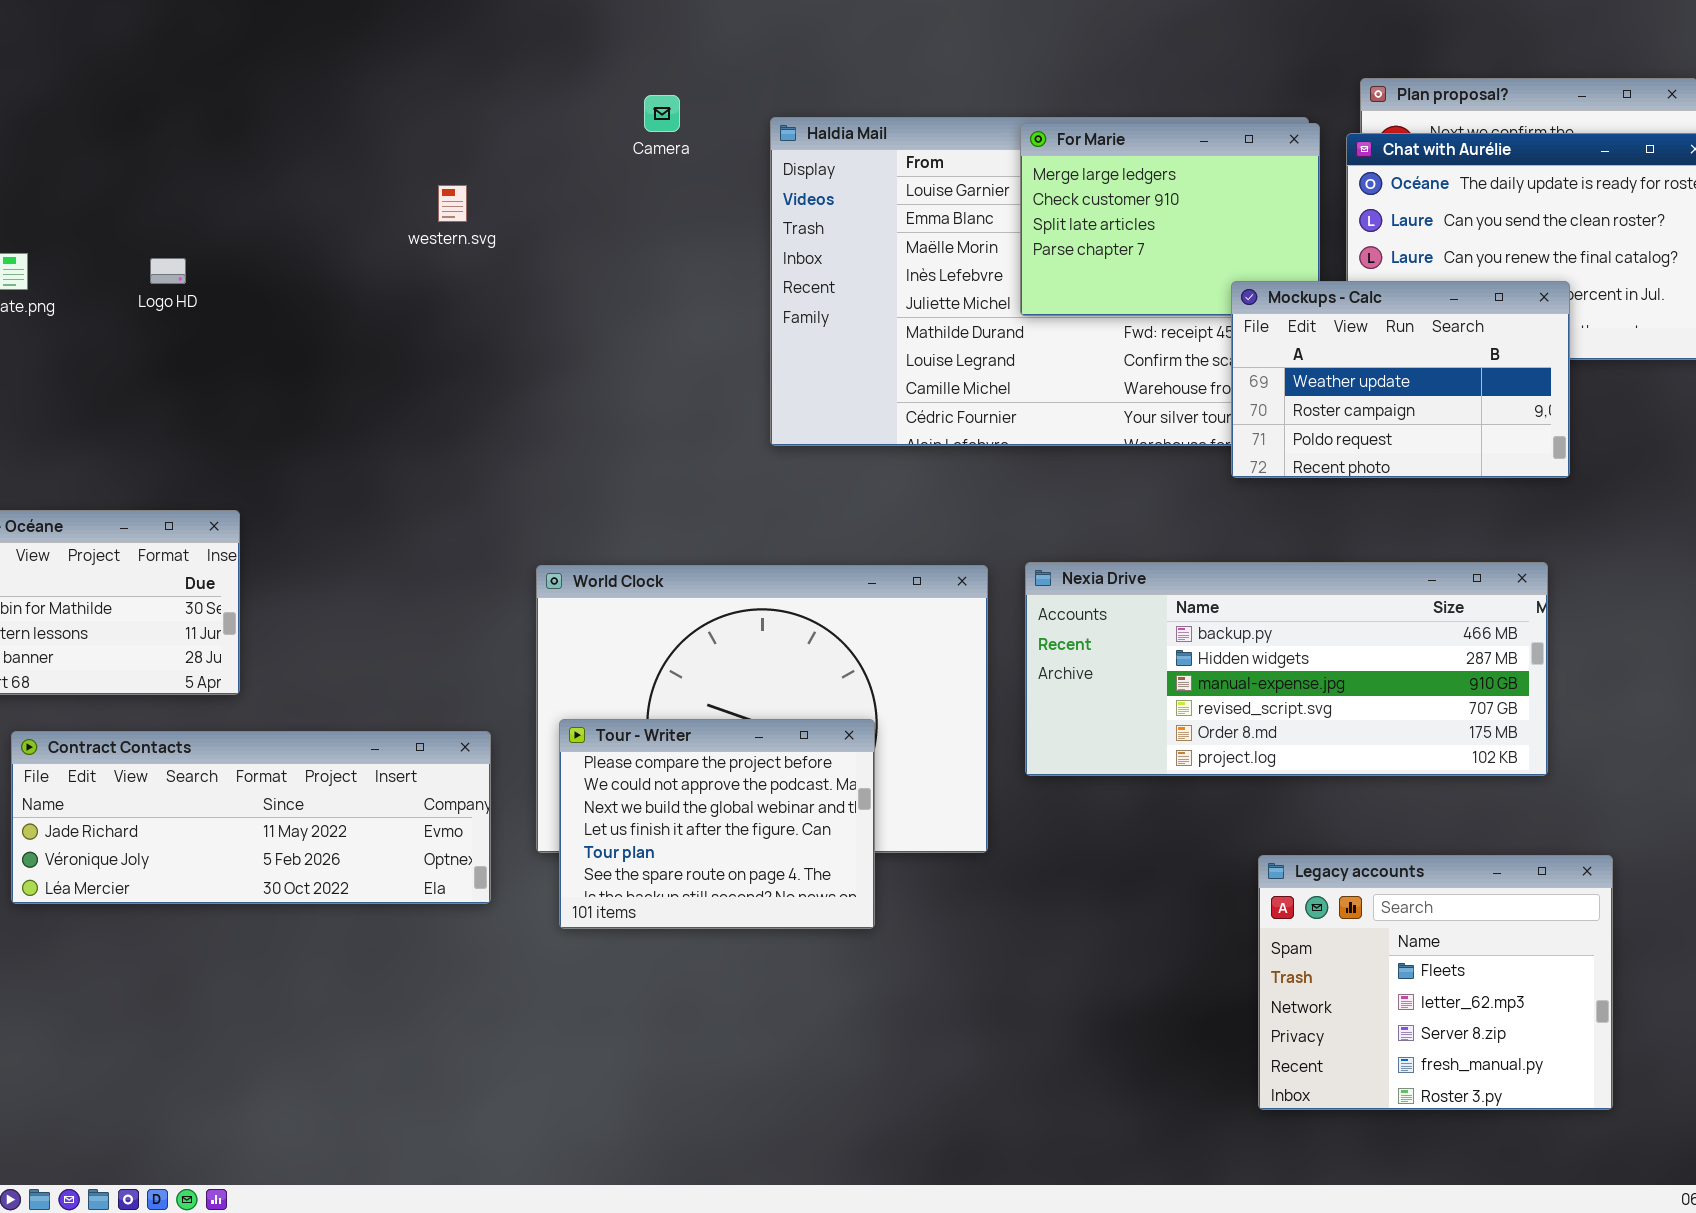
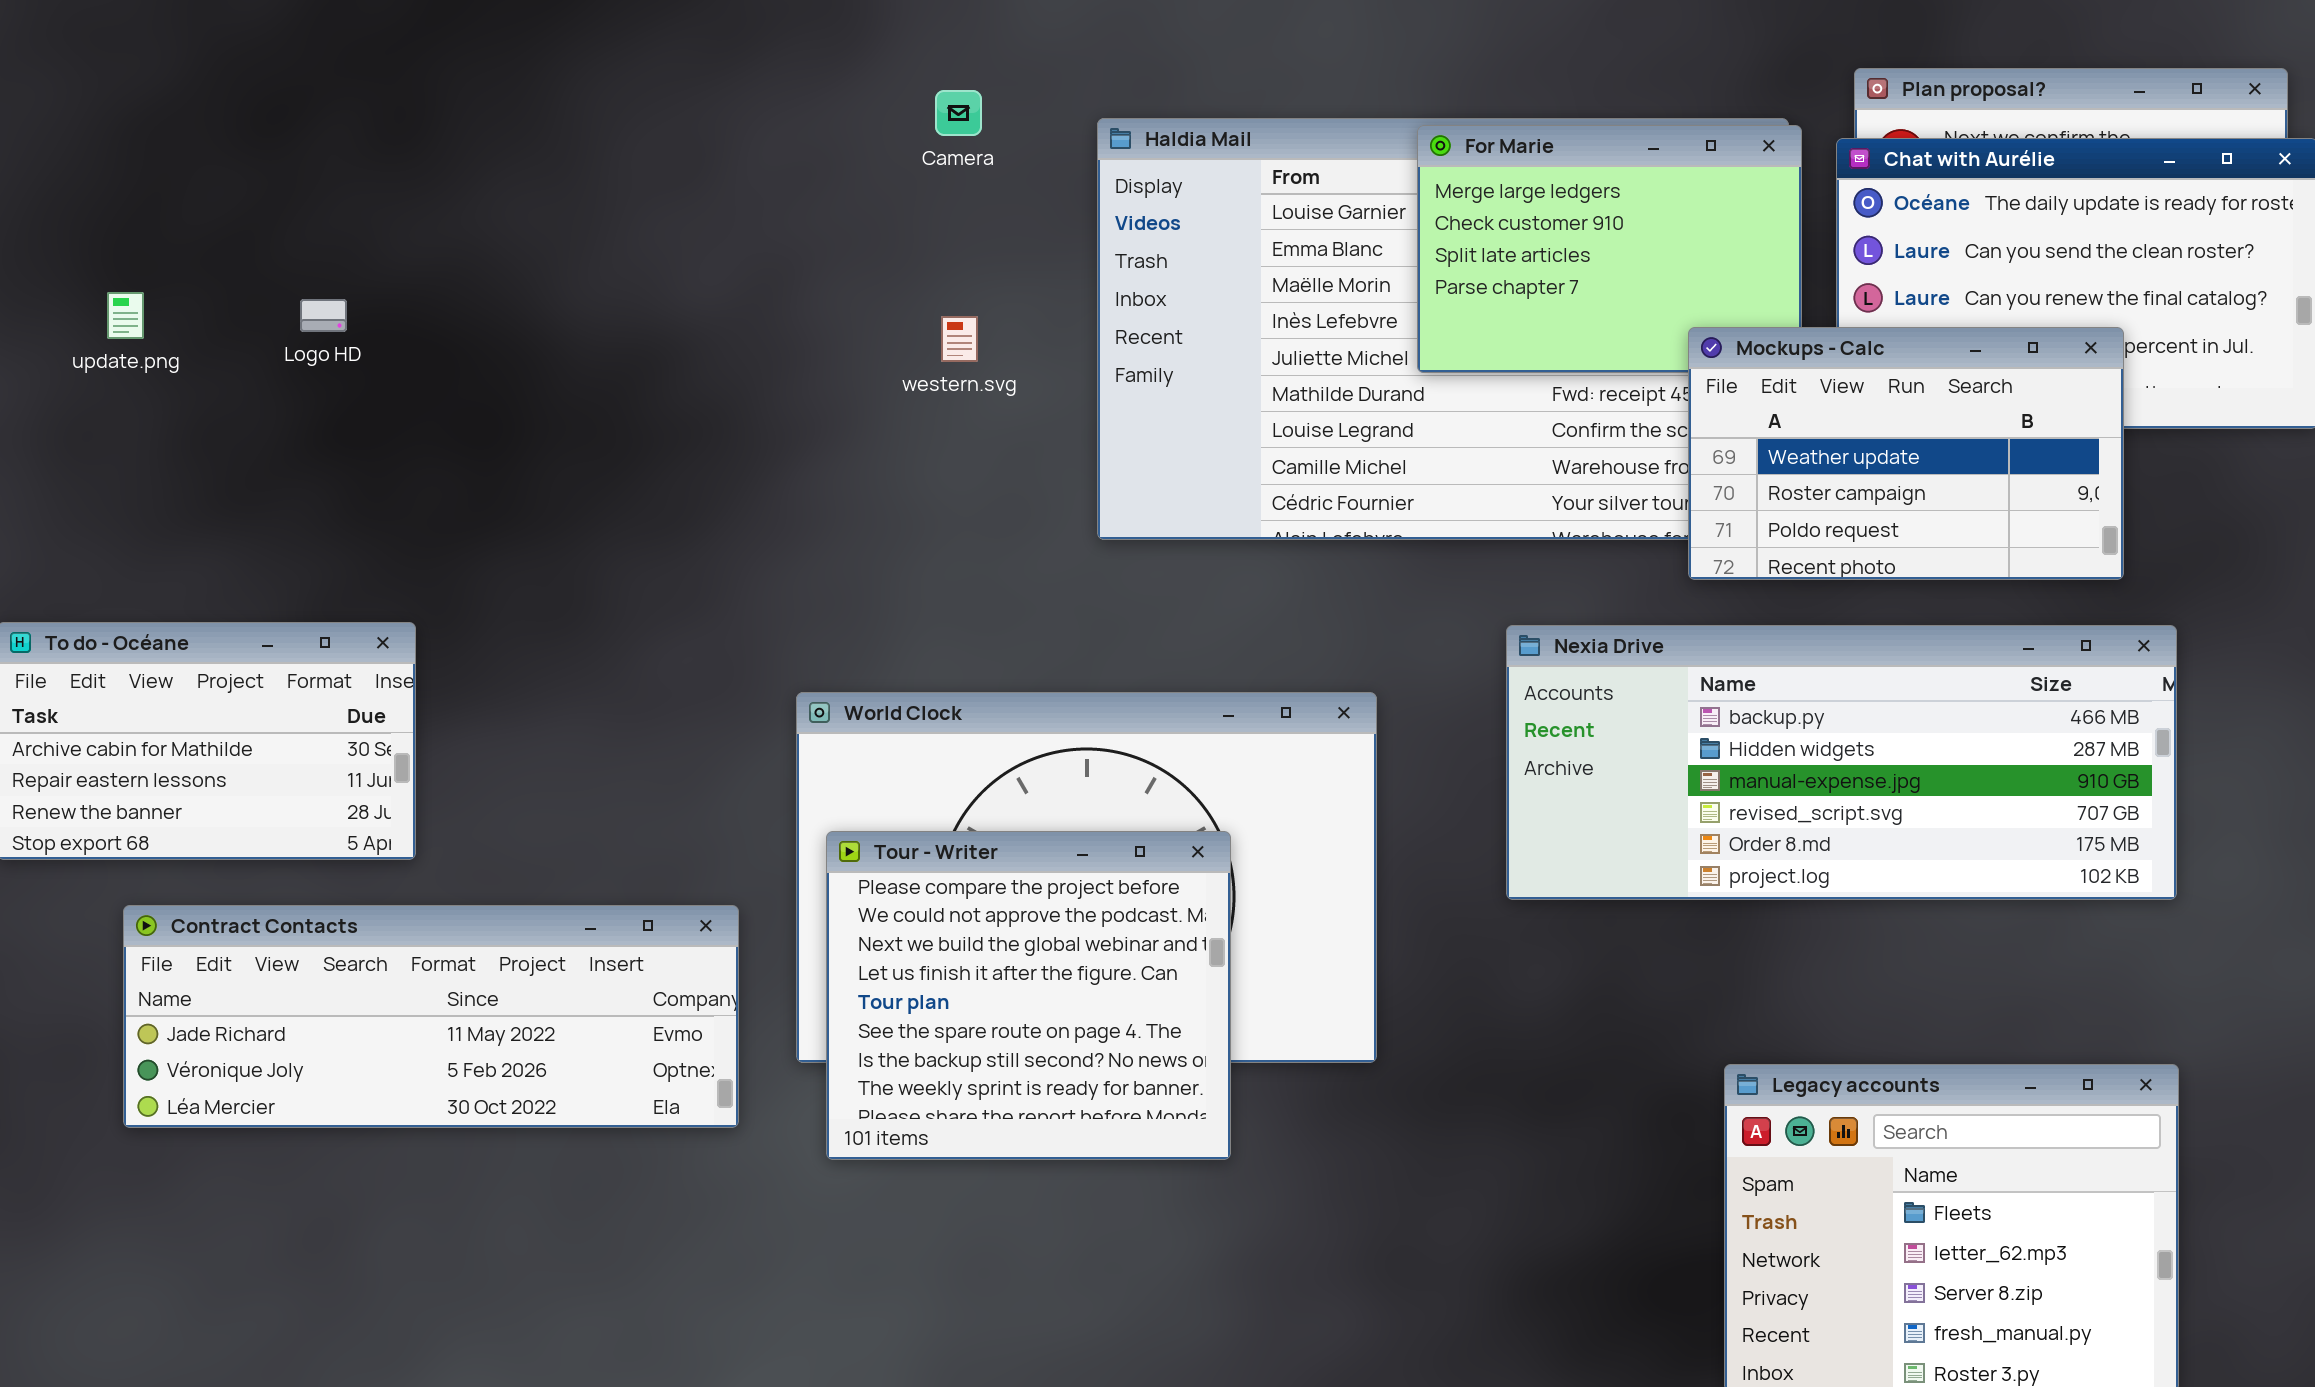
western.svg: [438,185,467,222] -> [941,316,978,362], moved
Nexia Drive: [1025,562,1548,776] -> [1506,625,2177,900], moved
Tour - Writer: [559,719,875,929] -> [826,831,1231,1160], resized

